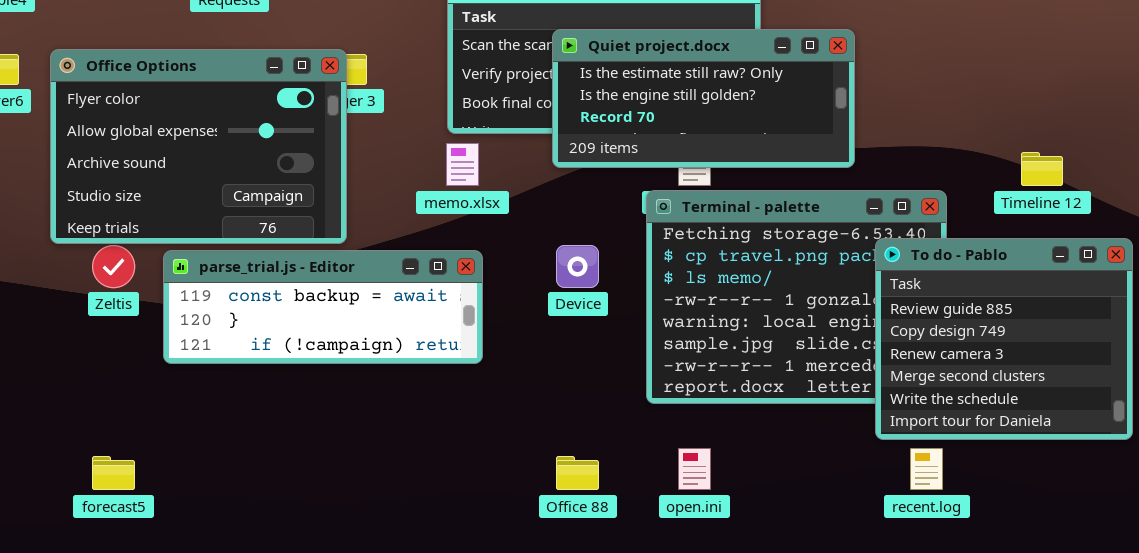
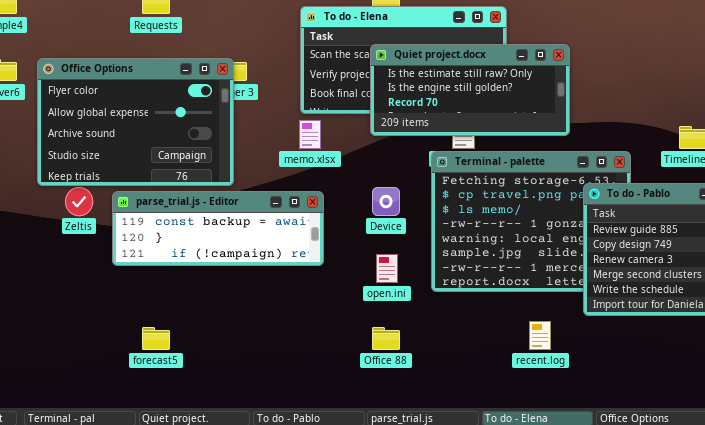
open.ini: [678,448,711,490] -> [376,254,398,283], moved
recent.log: [910,448,943,490] -> [529,321,551,350], moved
forecast5: [92,456,135,490] -> [142,327,170,350], moved

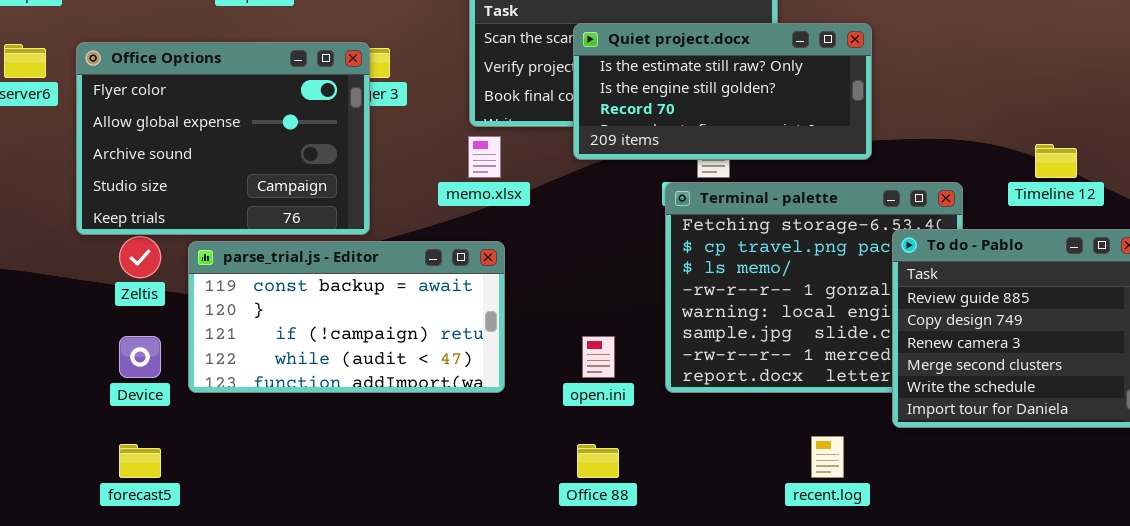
Device: [372,187,400,216] -> [119,336,161,378], moved
parse_trial.js - Editor: [112,191,324,266] -> [188,241,505,393], resized
forecast5: [142,327,170,350] -> [119,444,161,478], moved

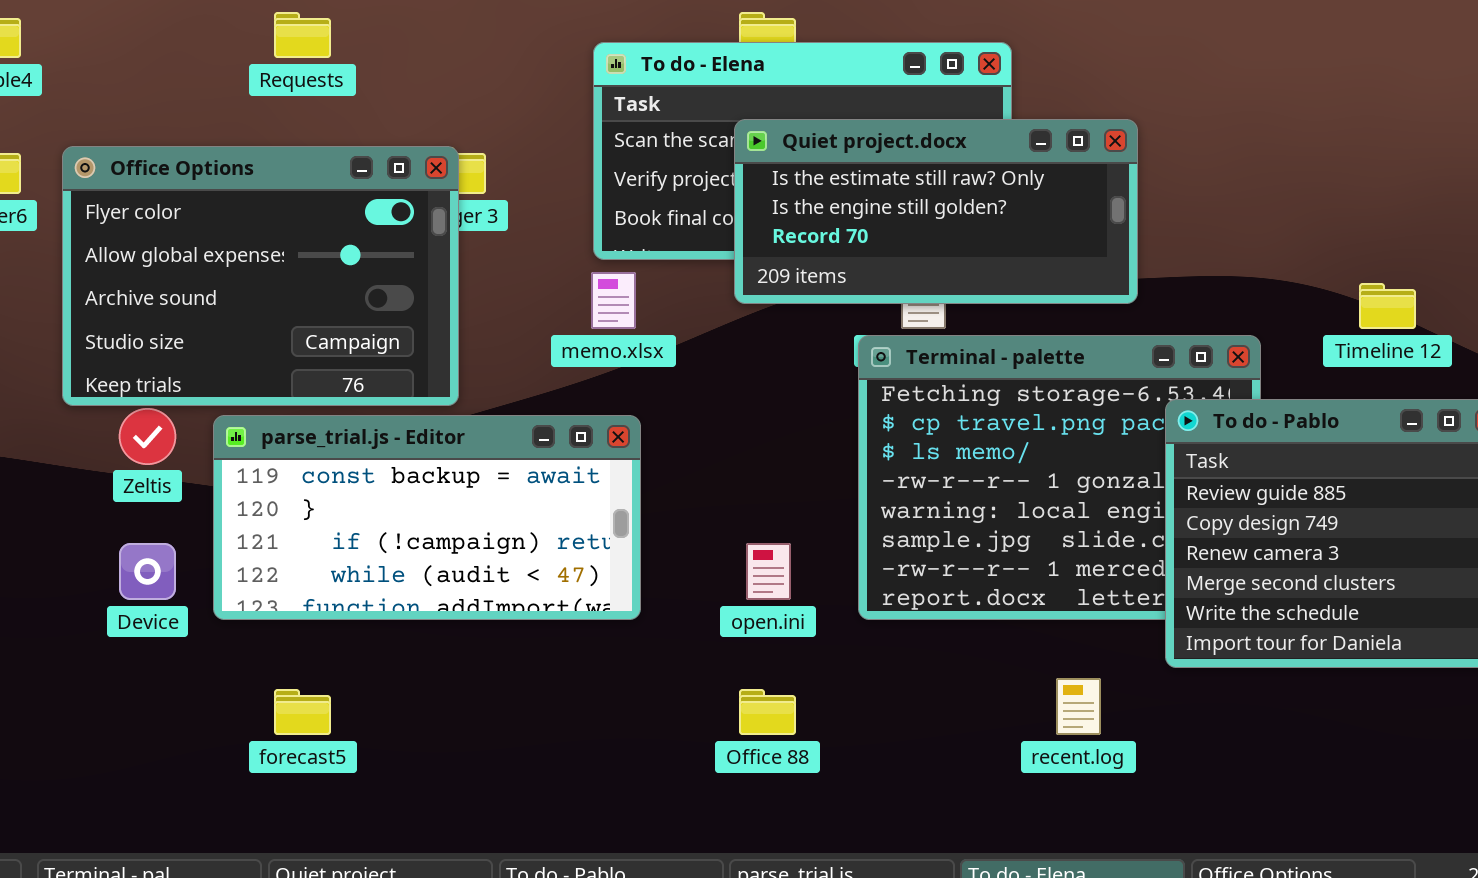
forecast5: [119,444,161,478] -> [274,689,331,735], moved

